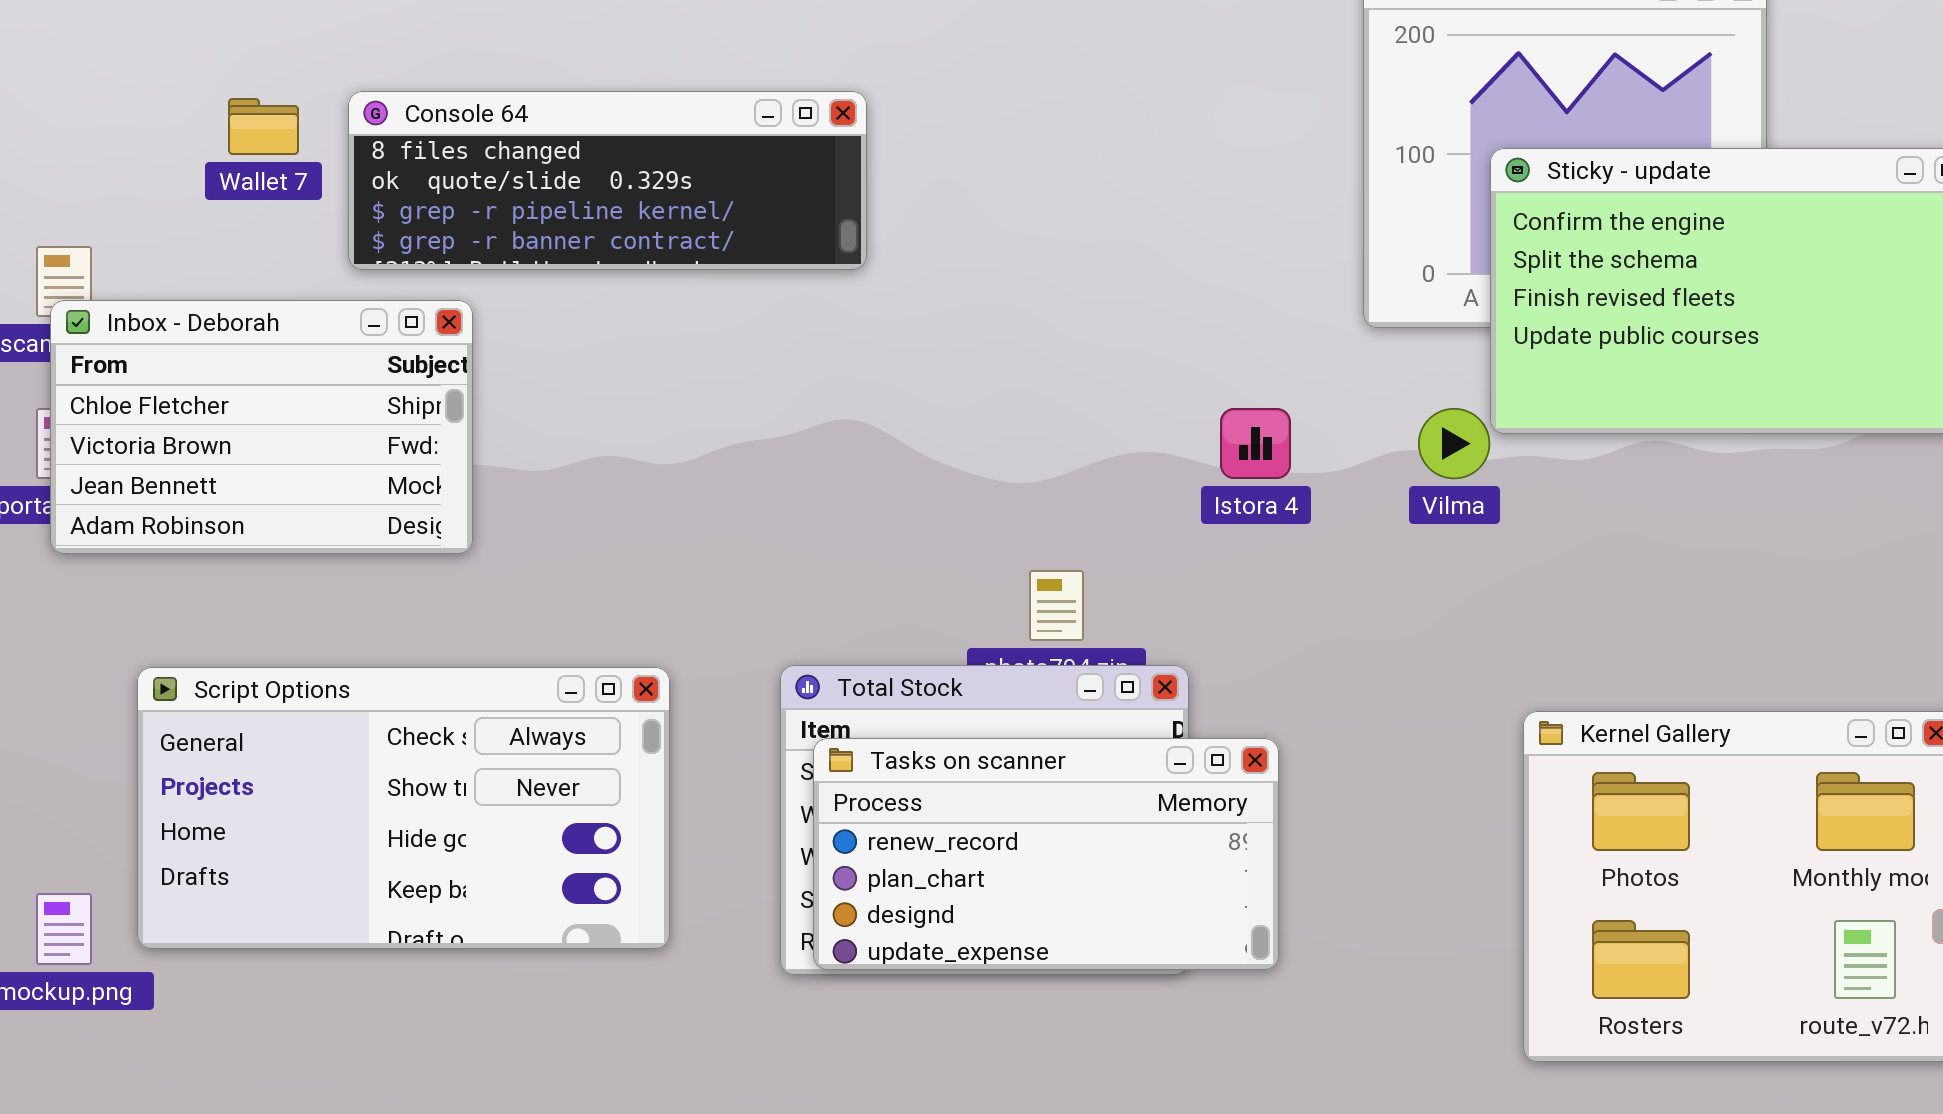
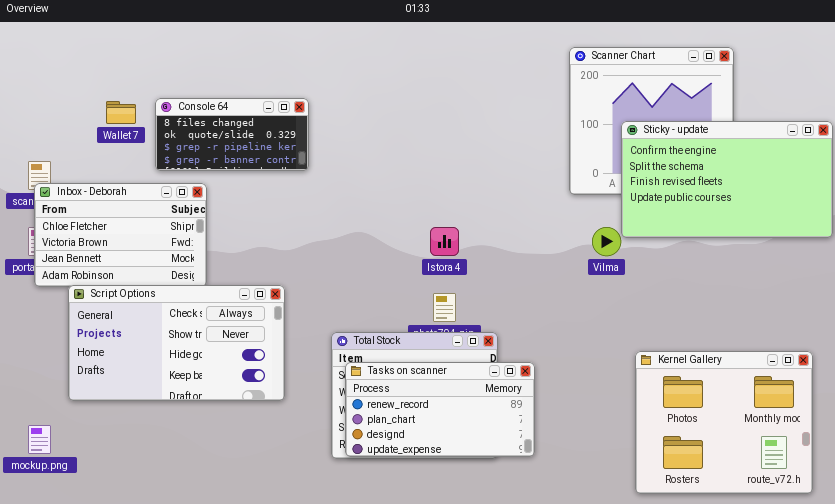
Console 64: [348,91,867,270] -> [155,98,309,171], resized
Istora 4: [1220,408,1291,479] -> [430,227,459,256], moved
Script Options: [137,667,670,949] -> [68,285,285,401], moved

